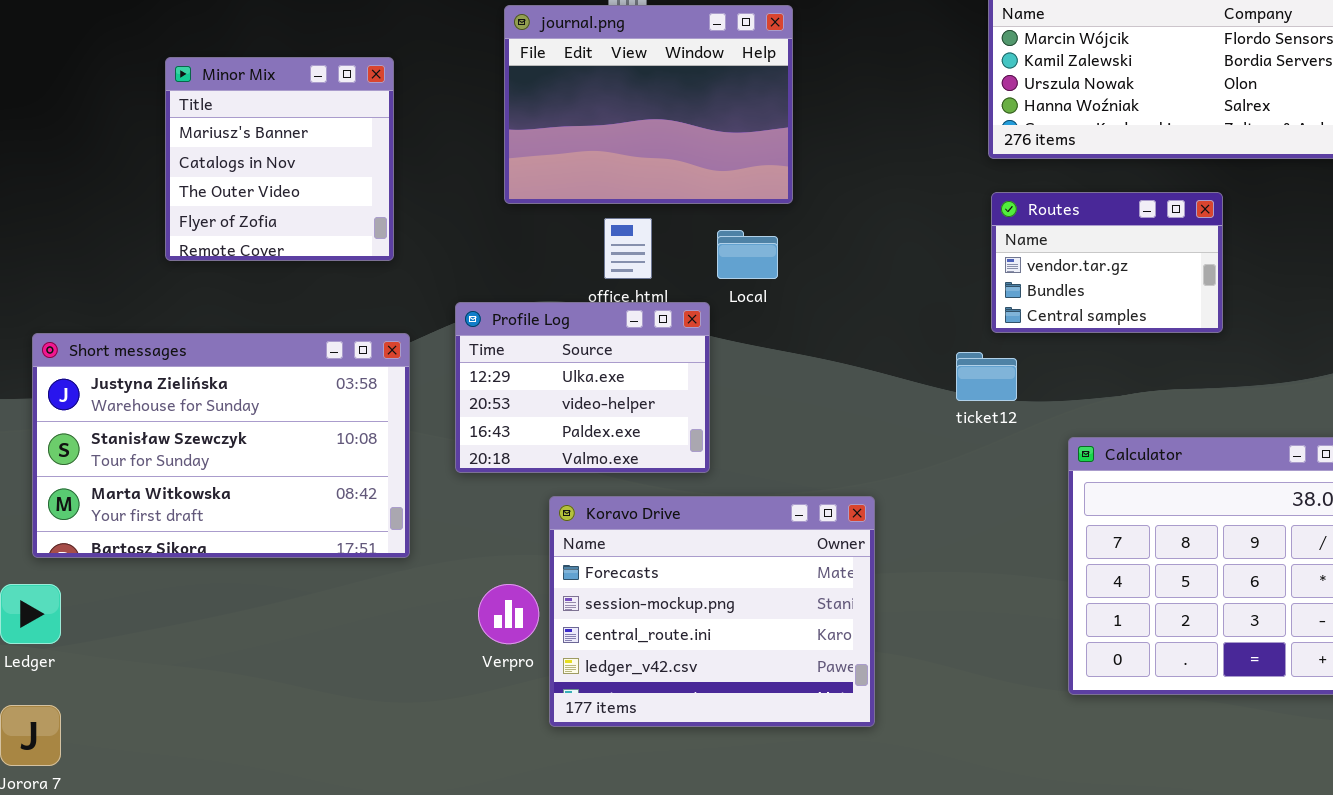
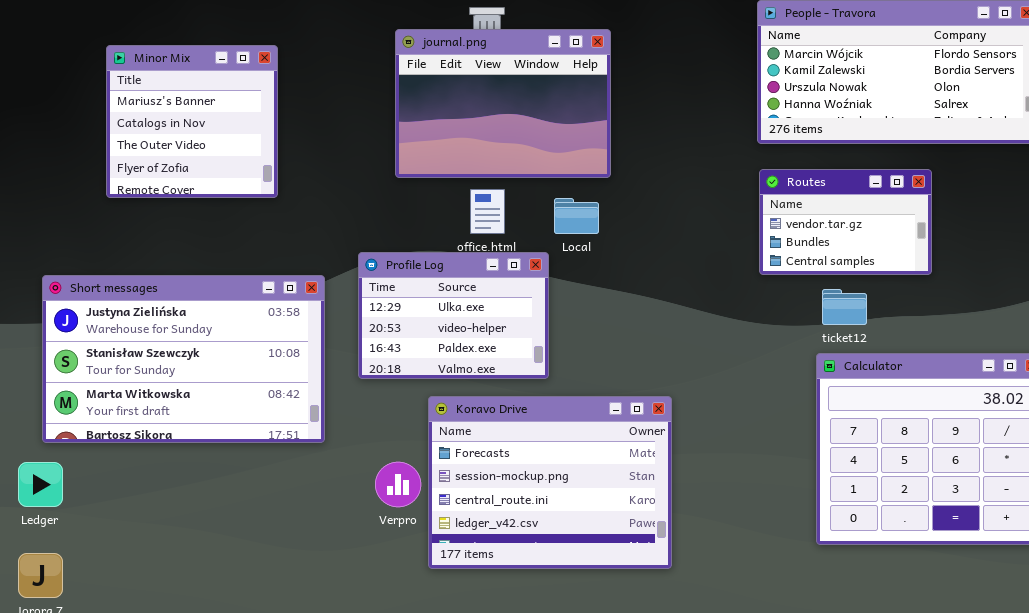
Minor Mix: [165,57,394,261] -> [106,45,278,198], moved
ticket12: [956,352,1017,401] -> [822,289,867,325], moved

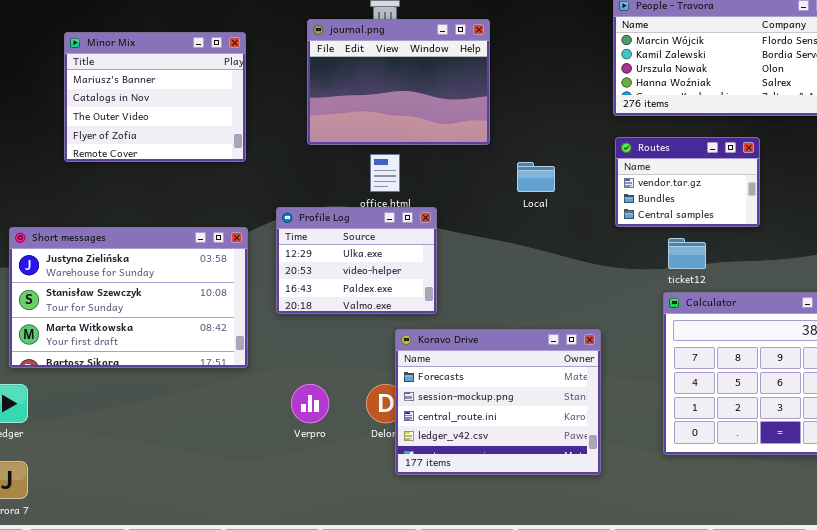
Minor Mix: [106,45,278,198] -> [64,32,246,162], resized
Local: [554,198,599,234] -> [517,162,555,192], moved
Koravo Drive: [428,396,672,569] -> [395,329,601,475], moved

